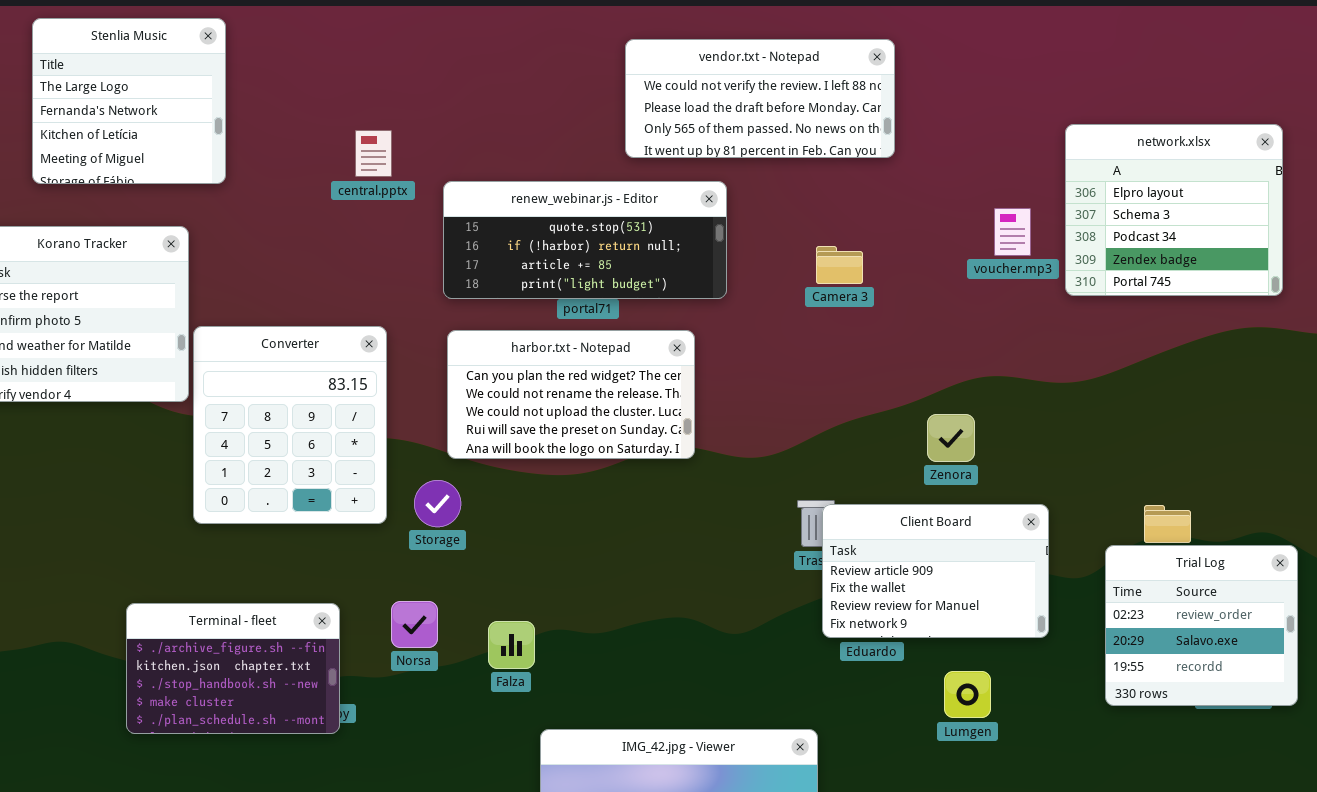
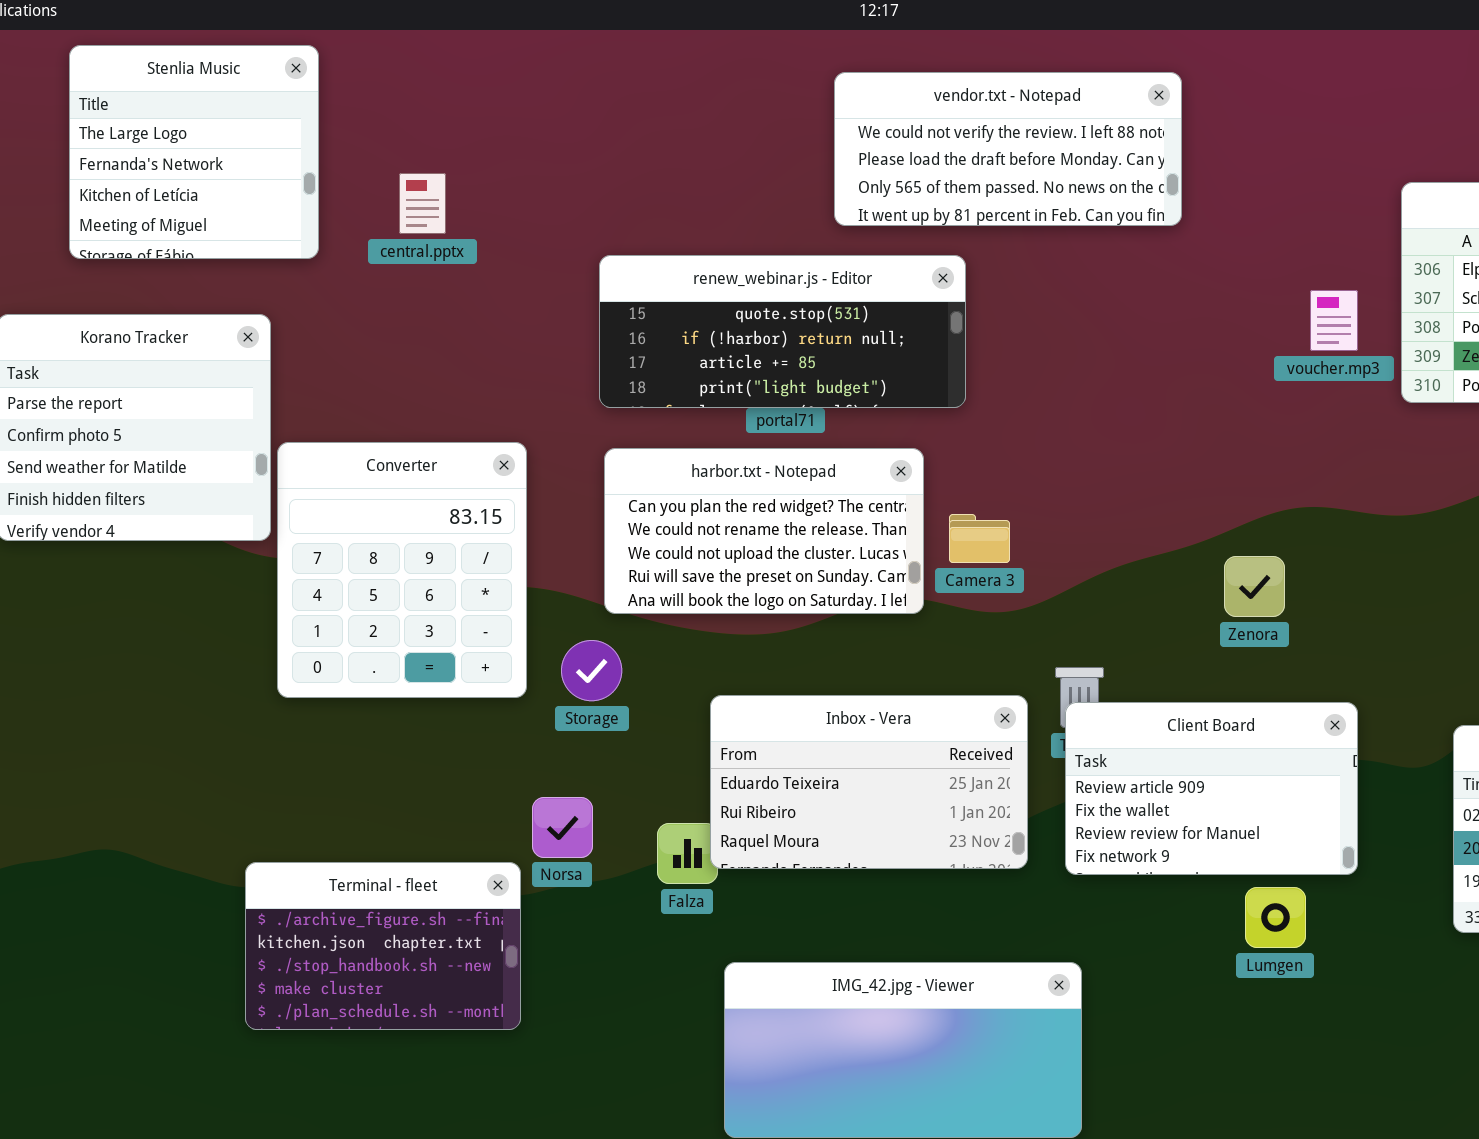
central.pptx: [355,130,392,177] -> [399,173,446,234], moved
Camera 3: [816,246,863,284] -> [949,514,1010,563], moved
Client Board: [822,504,1049,638] -> [1065,702,1358,875], moved
Inbox - Vera: none -> [710,695,1028,869], opened
Terminal - fleet: [126,603,340,734] -> [245,862,521,1030], moved

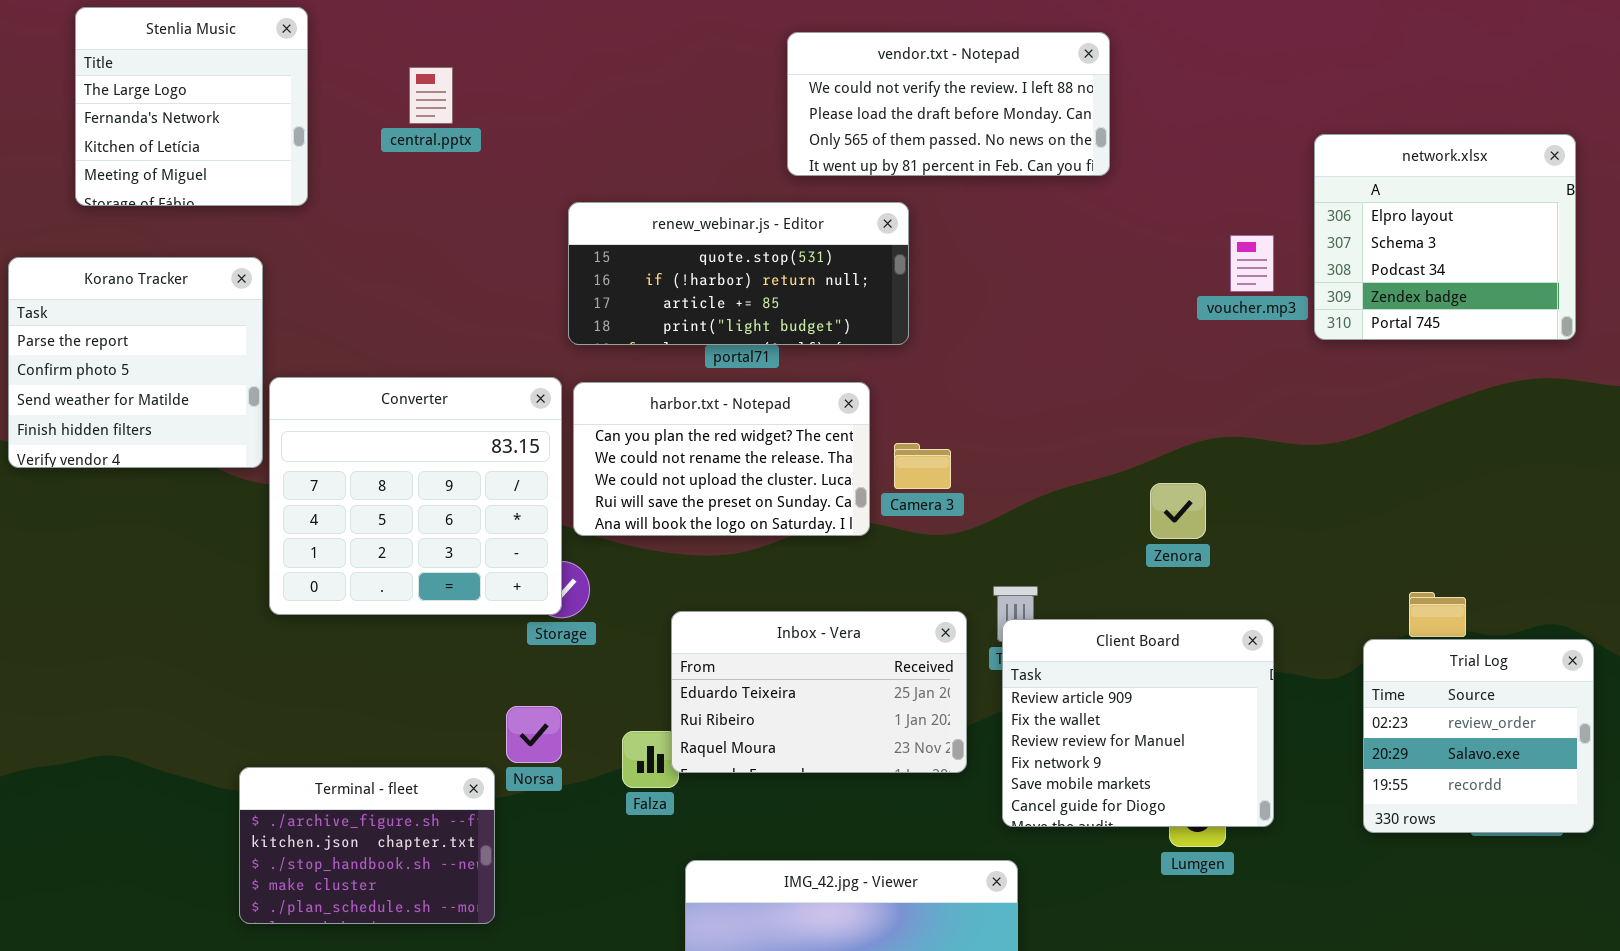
central.pptx: [399,173,446,234] -> [409,67,453,124], moved
Converter: [277,442,527,698] -> [269,377,562,615], resized
Client Board: [1065,702,1358,875] -> [1002,619,1274,827], resized

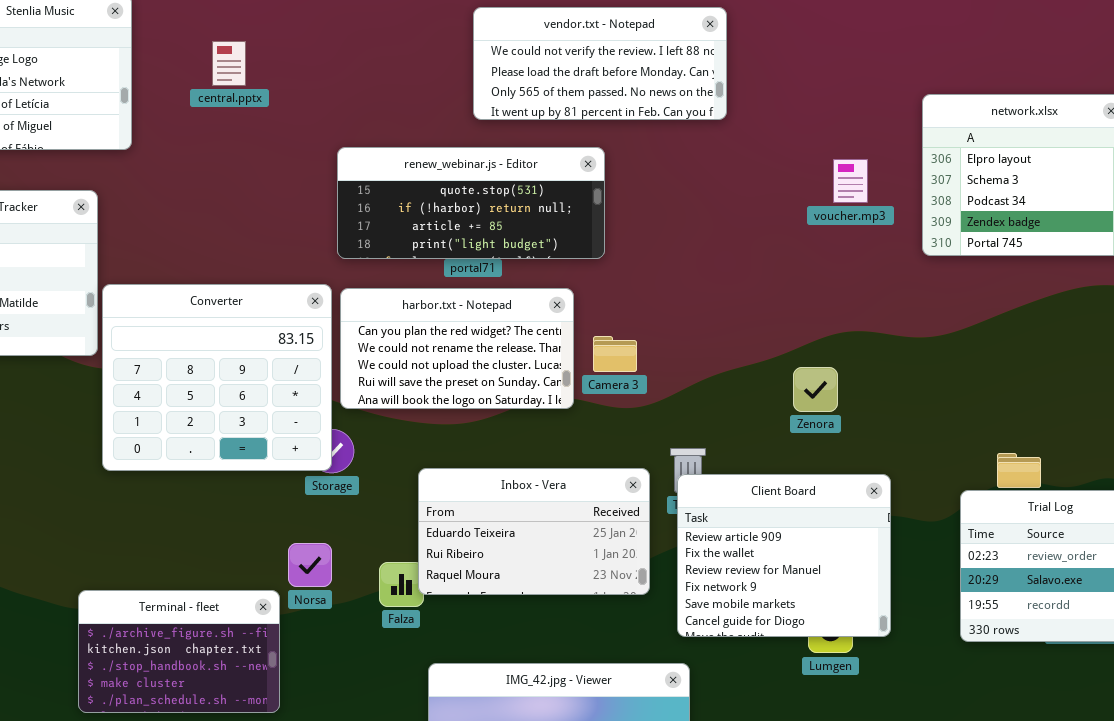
vendor.txt - Notepad: [787,32,1110,176] -> [473,7,727,120], moved
voucher.mp3: [1230,235,1274,292] -> [833,159,868,203], moved

